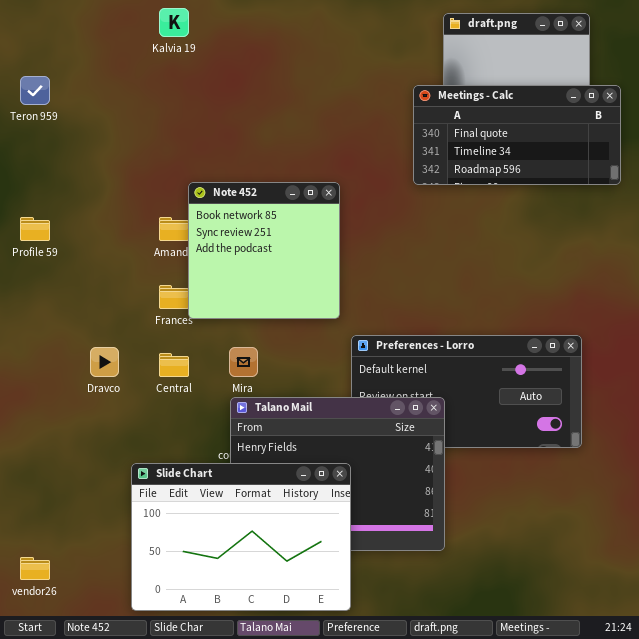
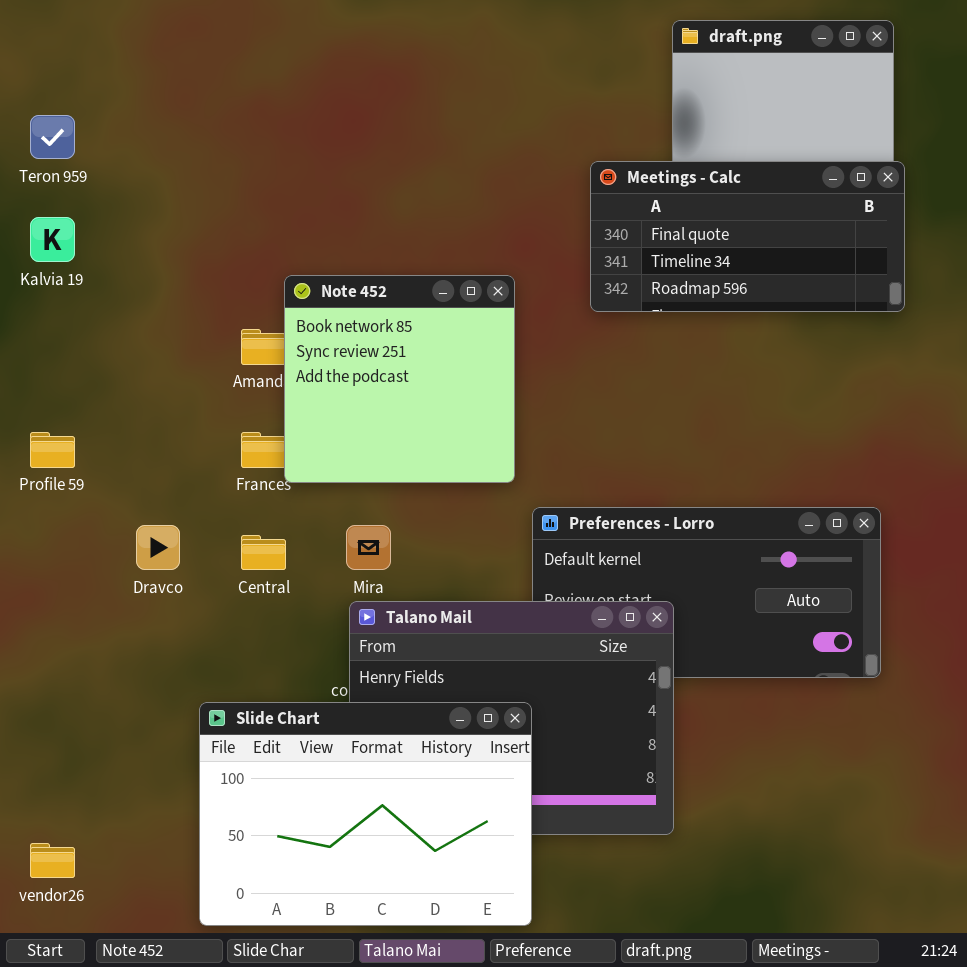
Kalvia 19: [159,8,189,37] -> [30,217,75,262], moved
Meetings - Calc: [413,85,621,185] -> [590,161,905,312], moved
Profile 59: [20,217,50,241] -> [30,432,75,468], moved

